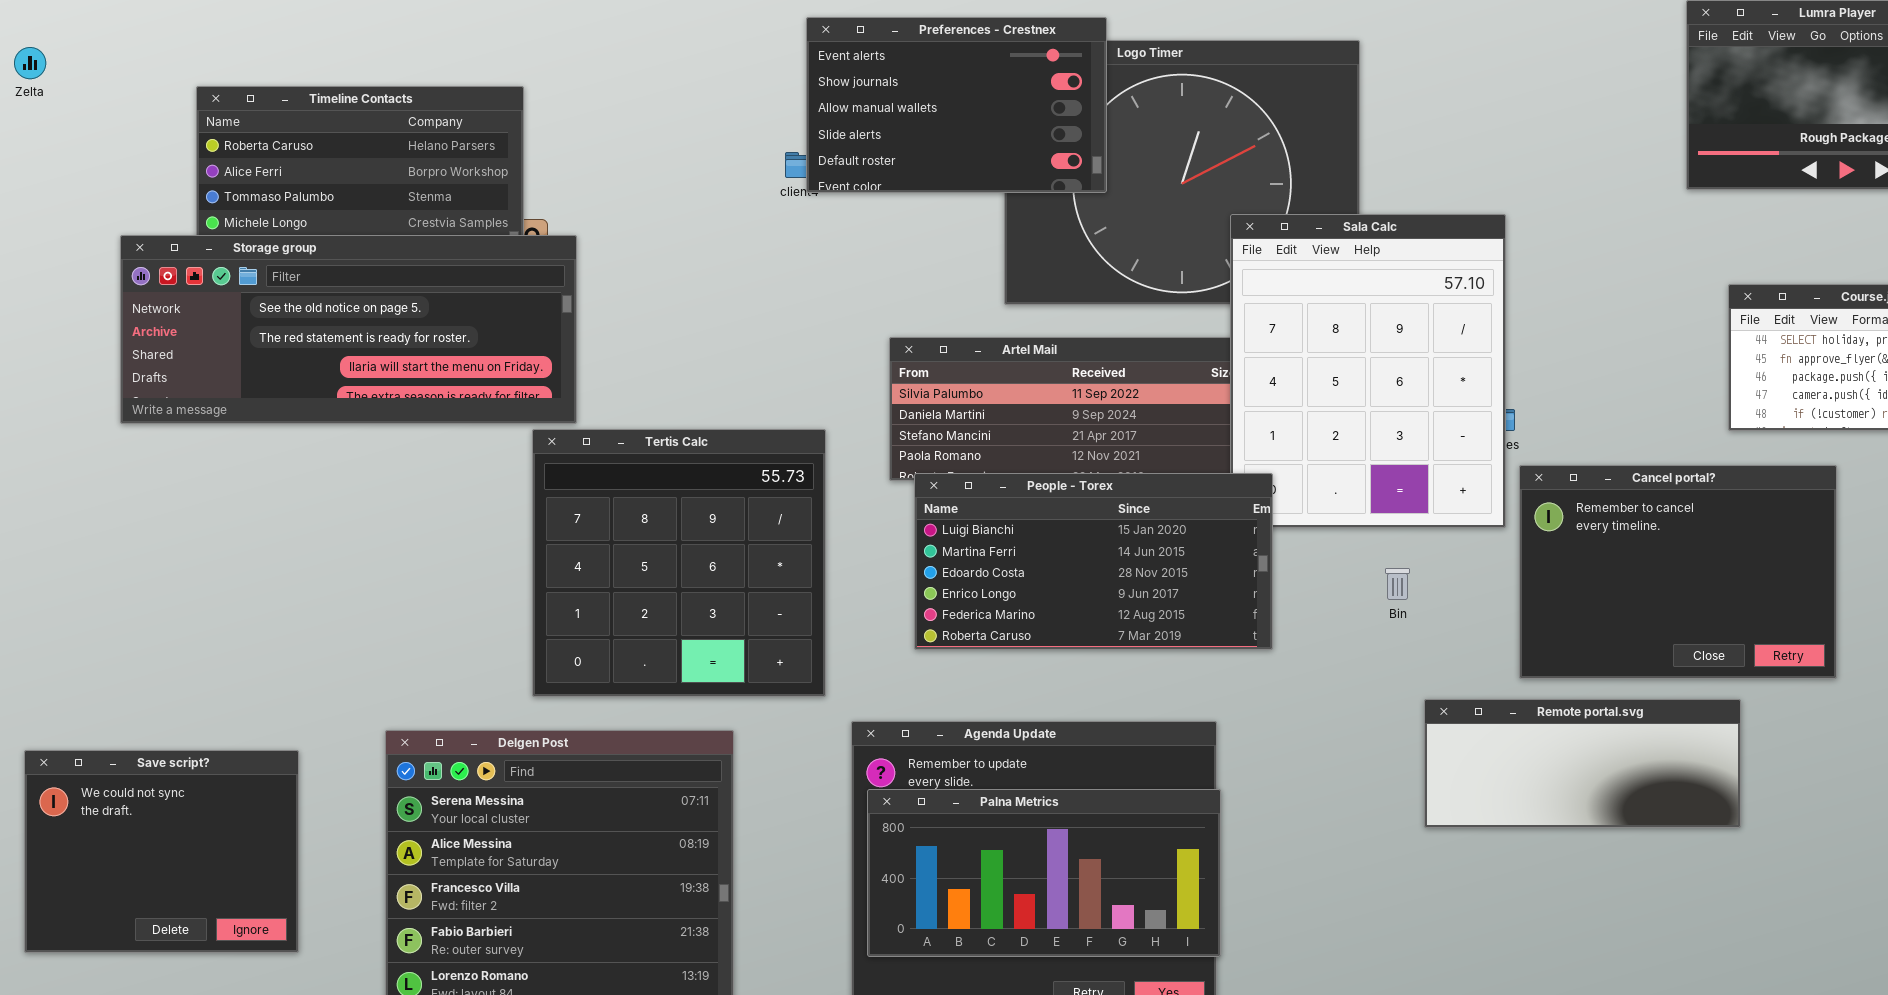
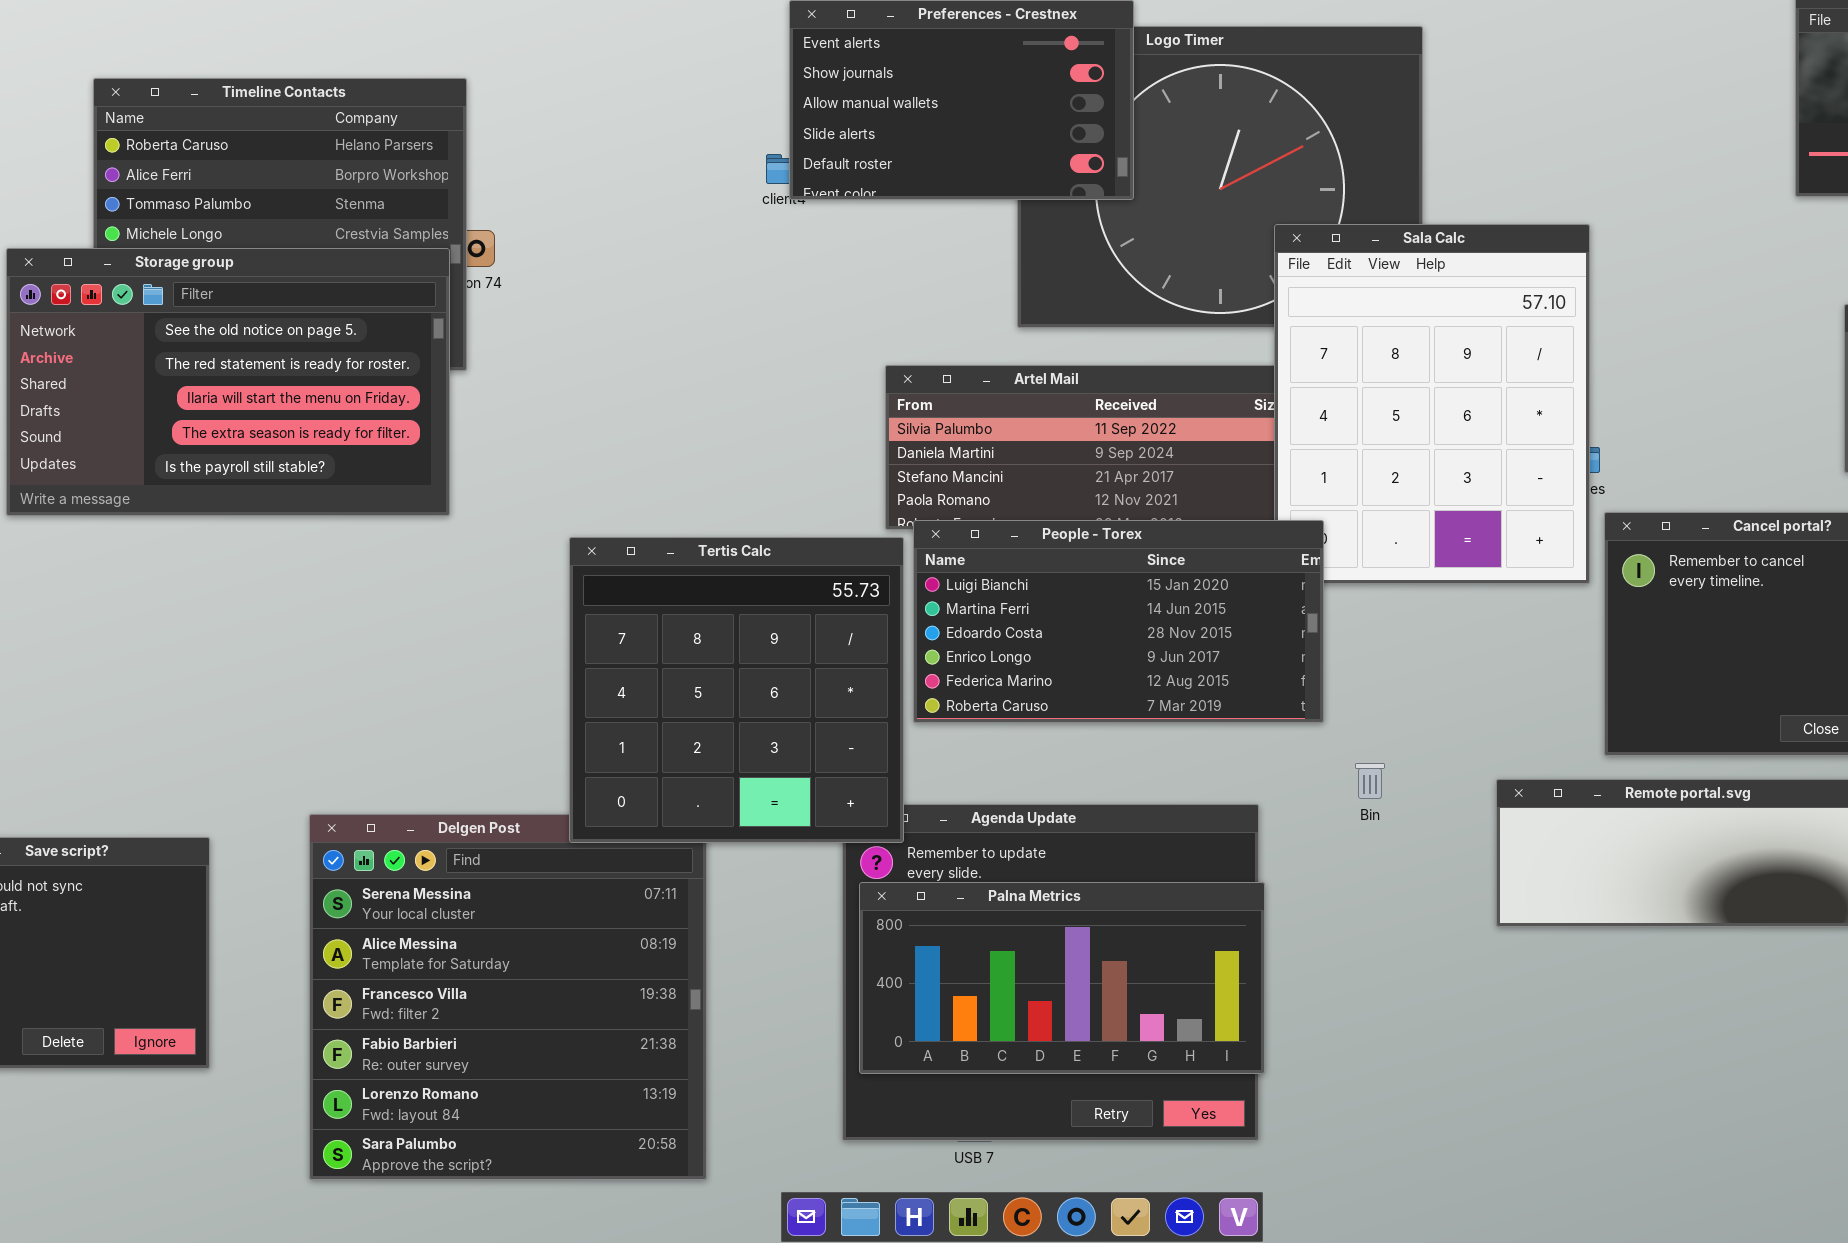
Storage group: [120,235,577,424] -> [6,248,450,516], resized
Tertis Calc: [532,429,826,697] -> [569,537,904,843], moved
Bin: [1385,568,1410,600] -> [1355,763,1385,799], moved

